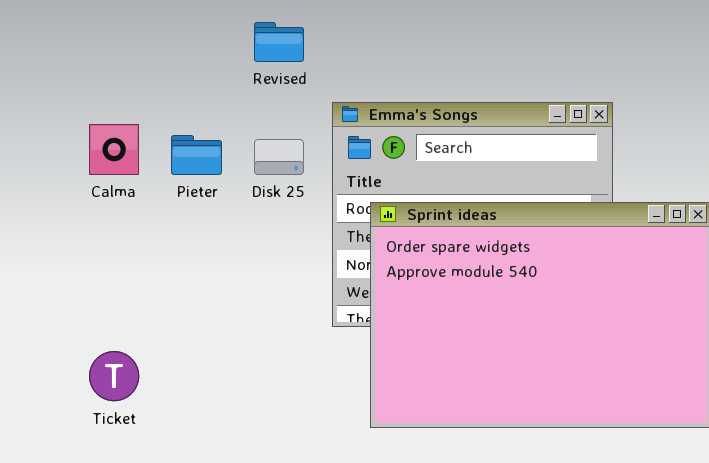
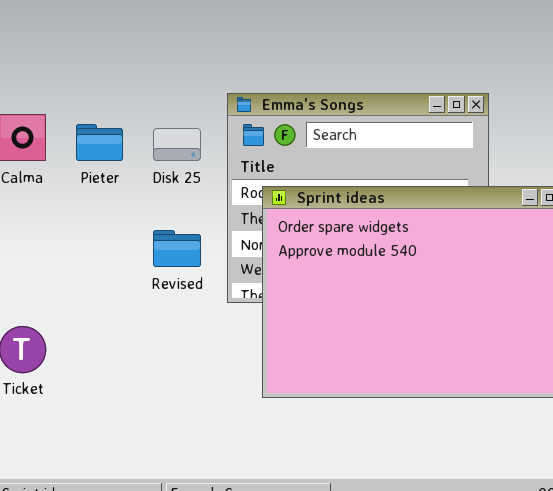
Revised: [254,22,304,62] -> [153,230,201,267], moved

